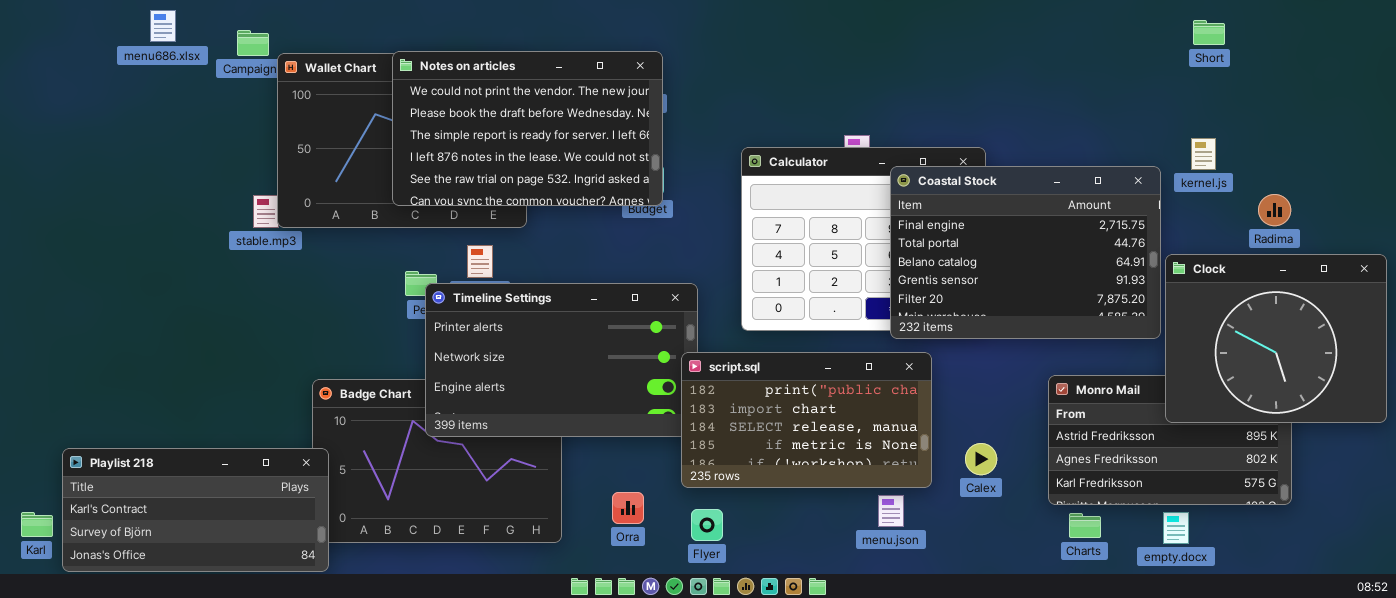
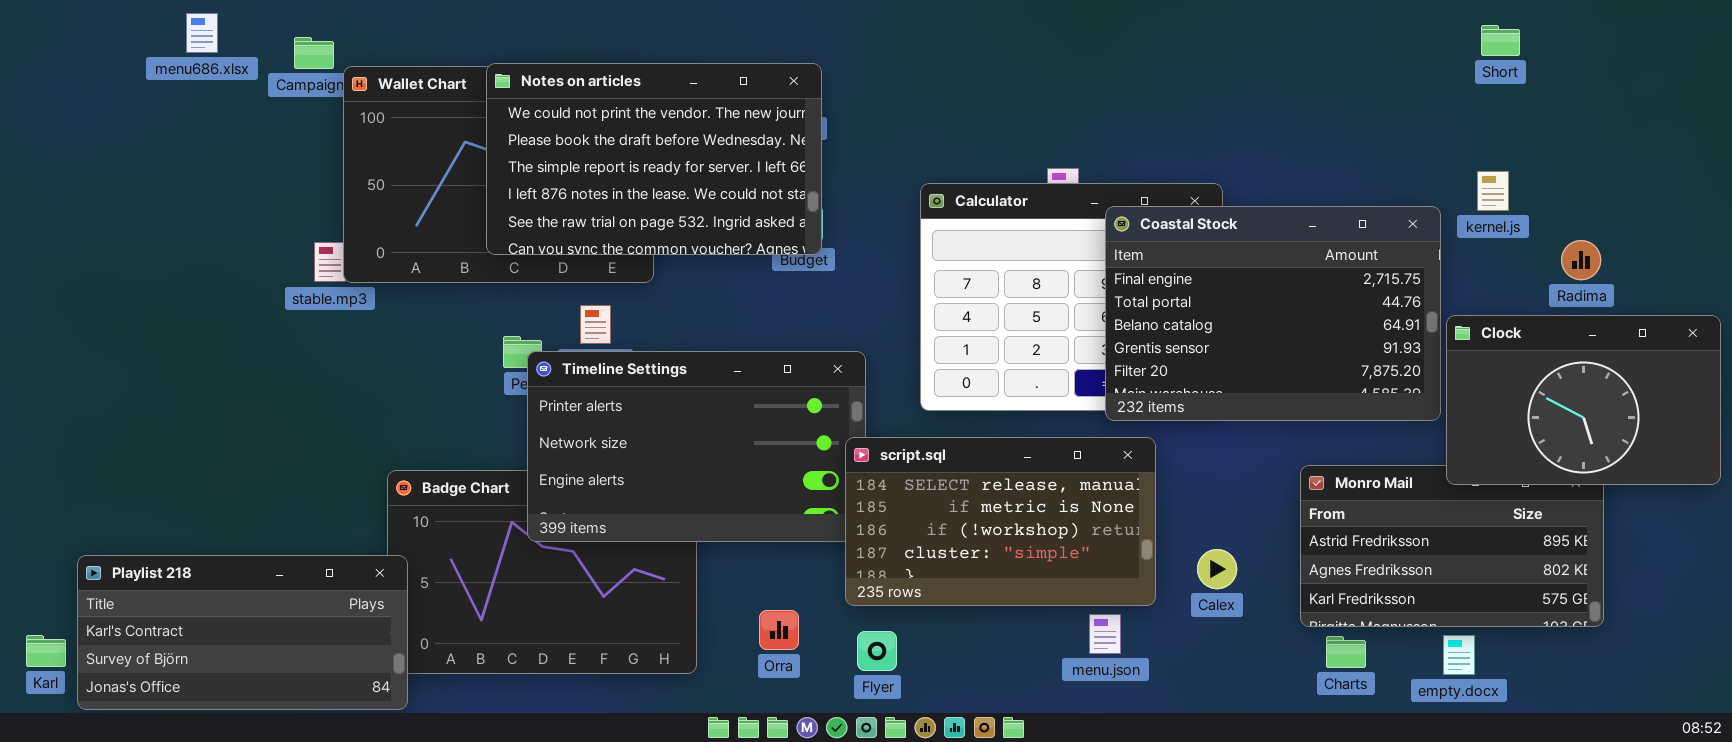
Clock: [1165,254,1387,423] -> [1446,315,1721,485], resized
script.sql: [681,352,932,488] -> [845,437,1156,606], scrolled down 2 rows

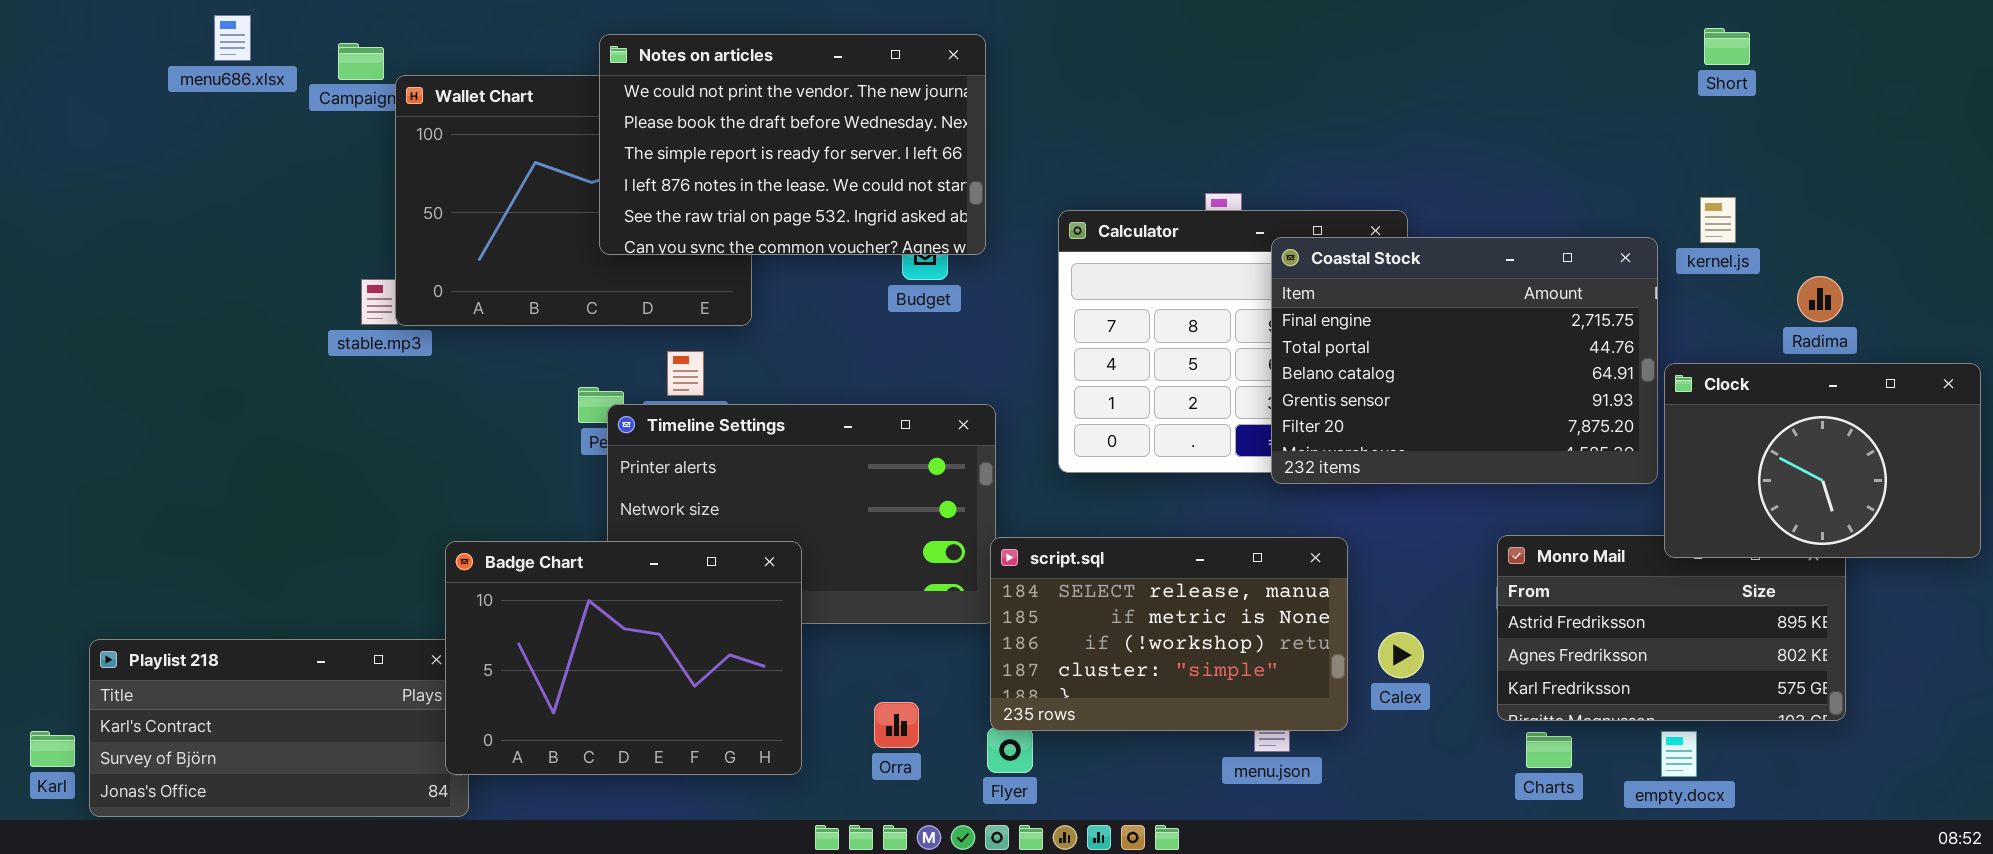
Notes on articles: [486,63,822,255] -> [599,34,986,255], moved
script.sql: [845,437,1156,606] -> [990,537,1348,731], moved
Badge Chart: [387,470,697,674] -> [445,541,802,775], raised

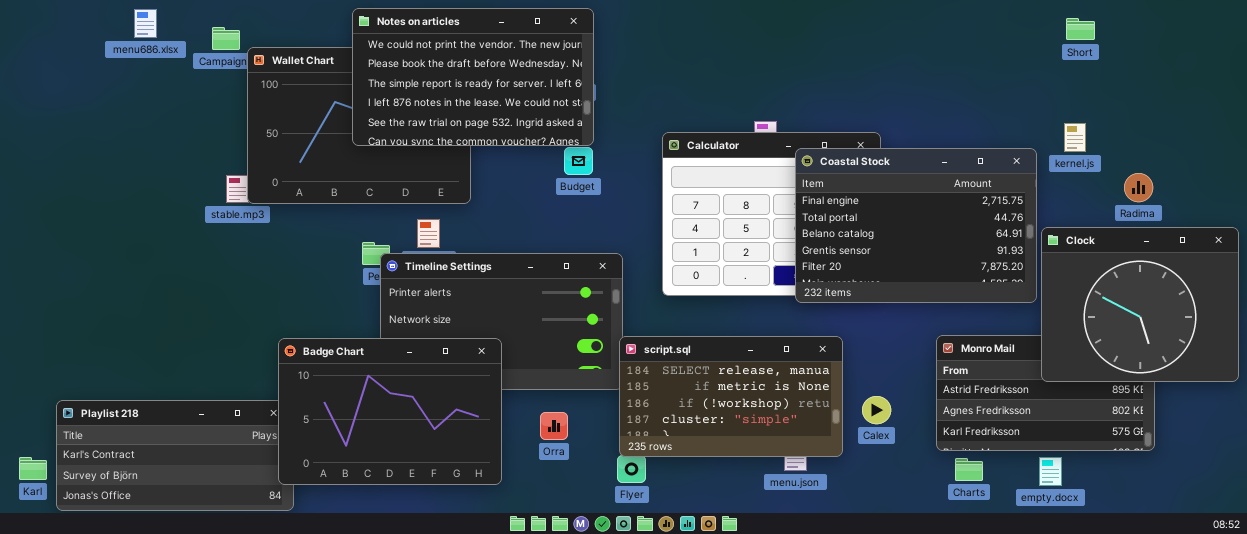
Notes on articles: [599,34,986,255] -> [352,8,594,146], moved
Clock: [1664,363,1981,558] -> [1041,227,1239,382], resized
Orra: [874,702,919,748] -> [540,412,568,440], moved

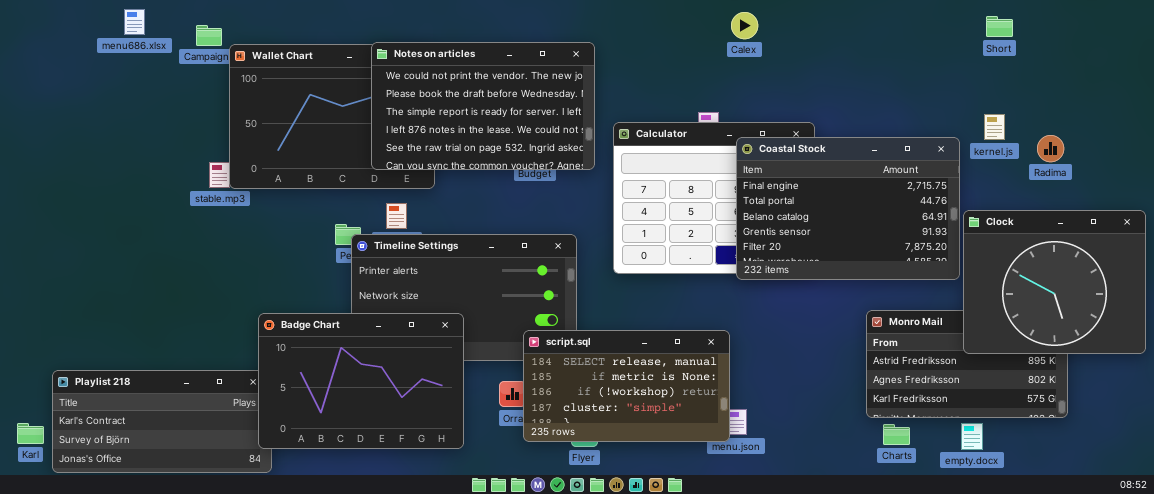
Notes on articles: [352,8,594,146] -> [371,42,595,170], moved
Radima: [1124,173,1153,202] -> [1037,135,1064,162], moved
script.sql: [619,336,843,457] -> [523,330,730,442], moved
Calex: [862,396,891,424] -> [731,12,758,39], moved

